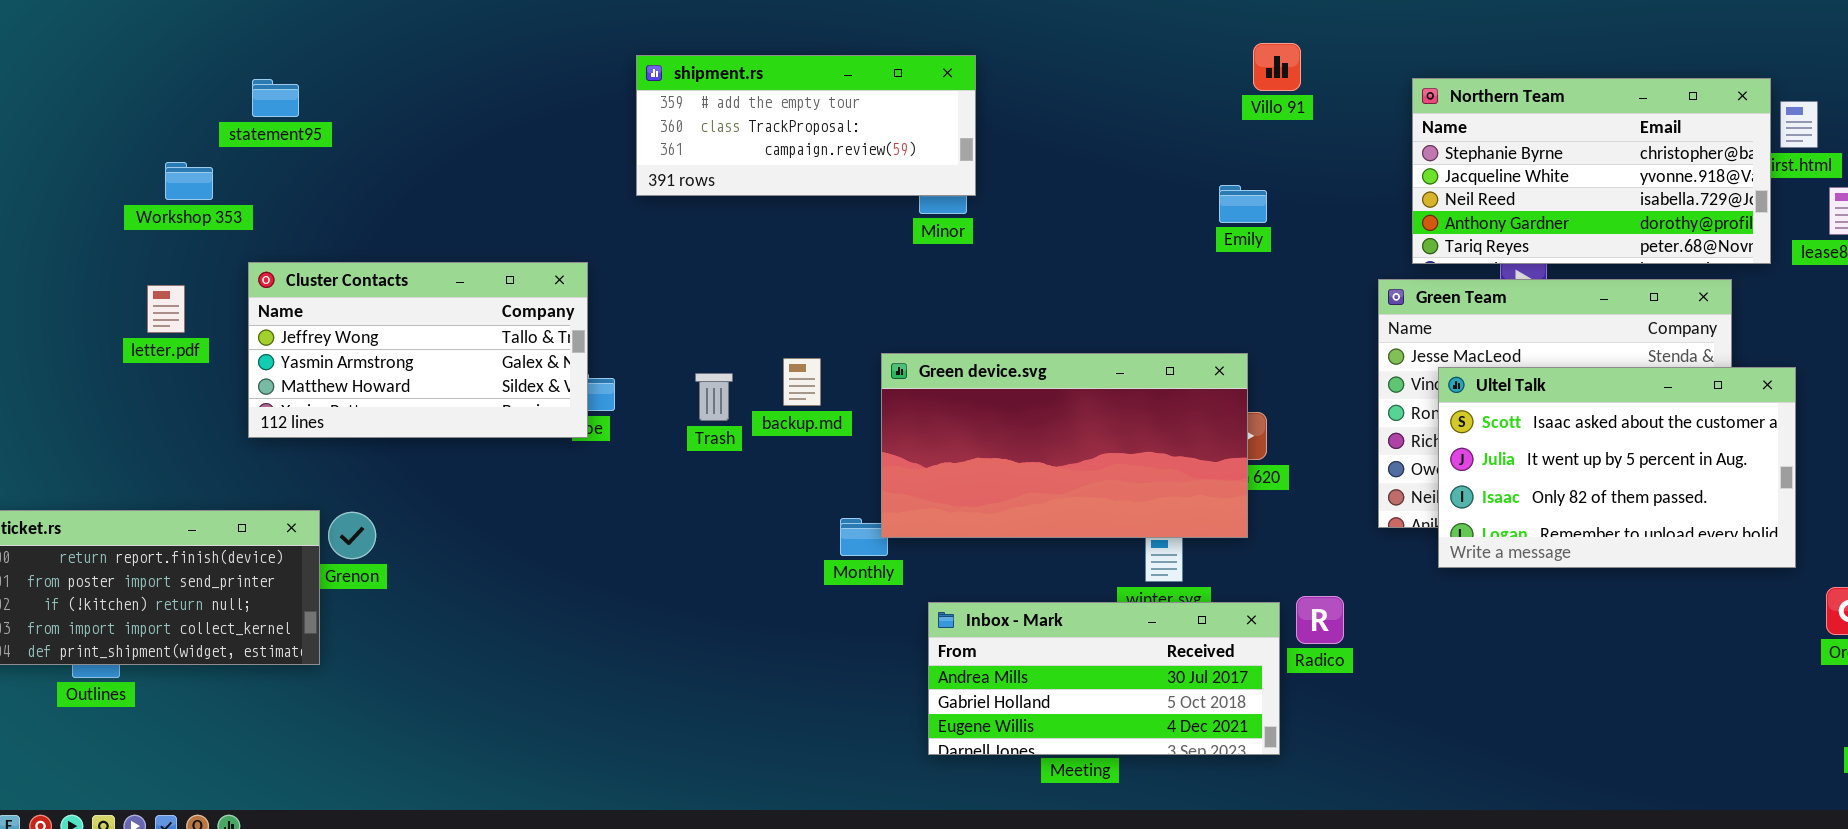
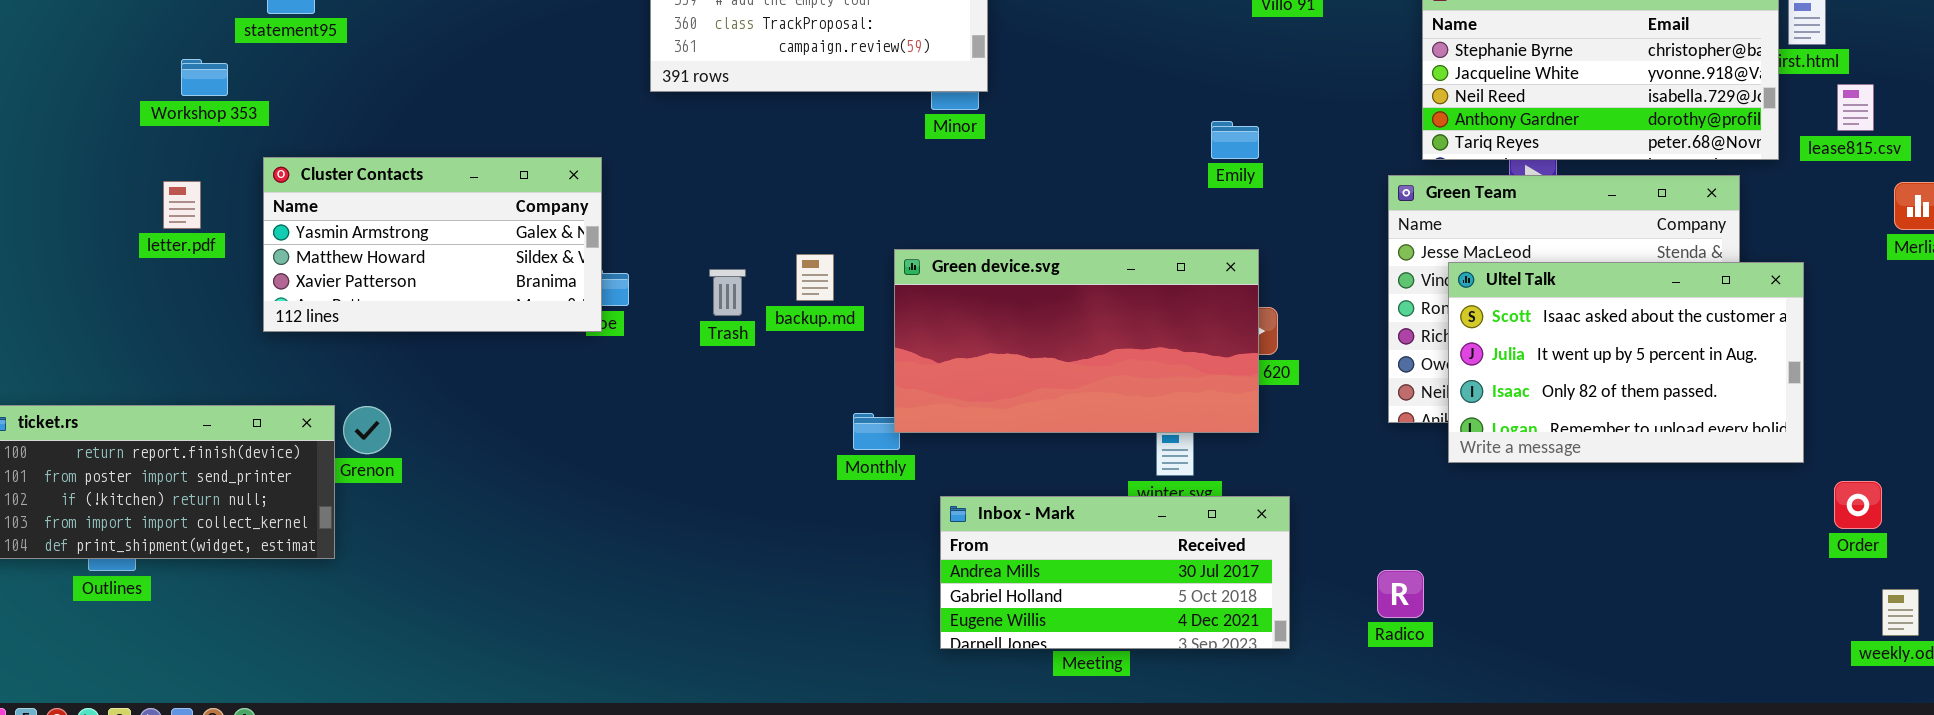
Emily: [1219,185,1267,223] -> [1211,121,1259,159], moved
Cluster Contacts: [248,262,588,438] -> [263,157,602,332], scrolled down 1 row
Radico: [1296,596,1344,644] -> [1377,570,1424,618], moved

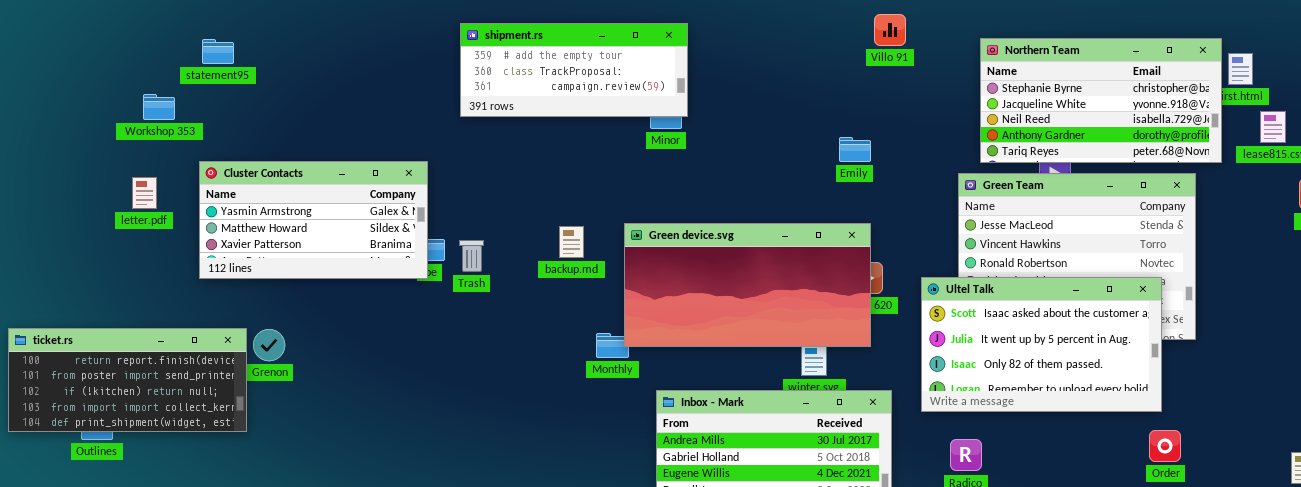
Ultel Talk: [1448,262,1804,463] -> [921,277,1162,412], moved
Trash: [709,269,746,316] -> [459,240,484,272], moved
Order: [1834,481,1882,529] -> [1149,430,1181,462], moved

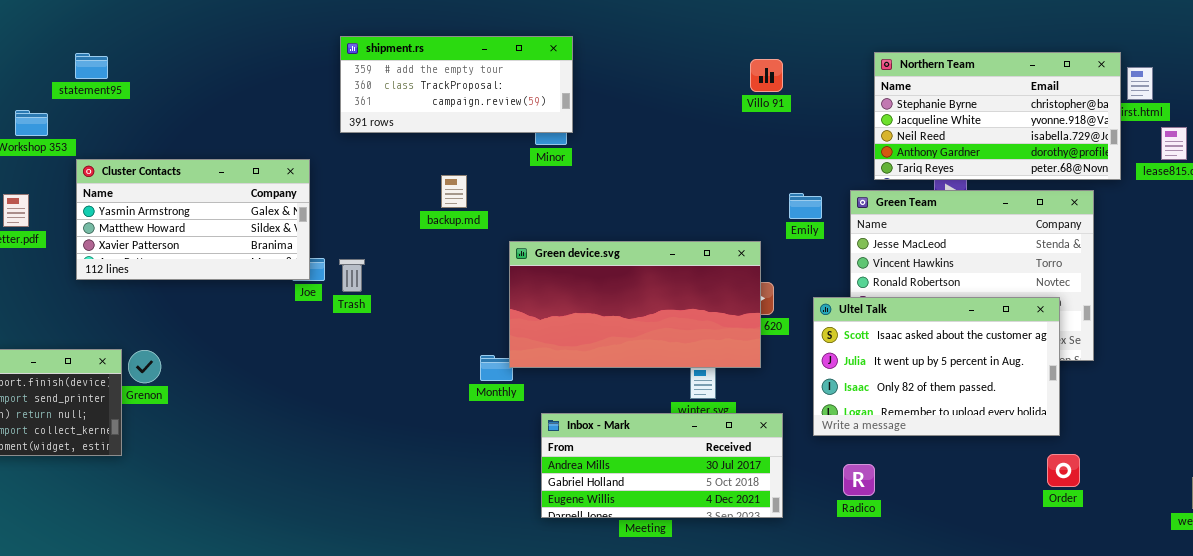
Villo 91: [874,14,906,46] -> [750,59,783,92], moved
Emily: [839,137,871,162] -> [789,193,822,219], moved
Cluster Contacts: [199,161,428,279] -> [76,159,310,280], moved
backup.md: [559,226,584,258] -> [441,175,467,208], moved

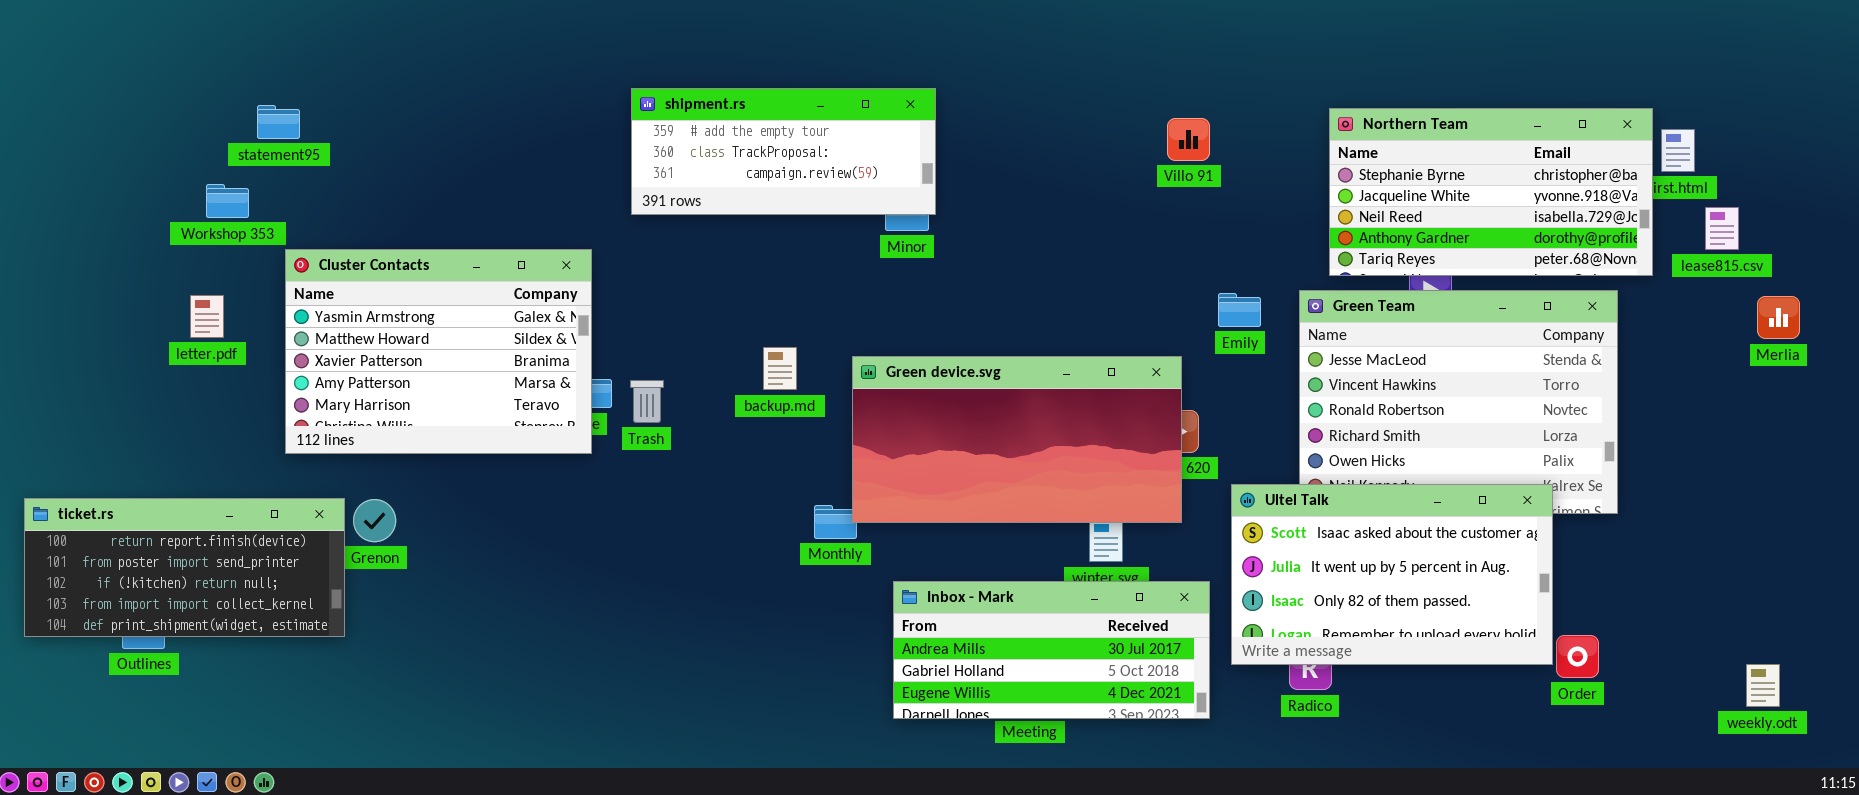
statement95: [75,53,108,79] -> [257,105,300,139], moved
Cluster Contacts: [76,159,310,280] -> [285,249,592,454], resized
backup.md: [441,175,467,208] -> [763,347,797,390], moved
Ultel Talk: [813,297,1060,436] -> [1231,484,1553,665], moved

